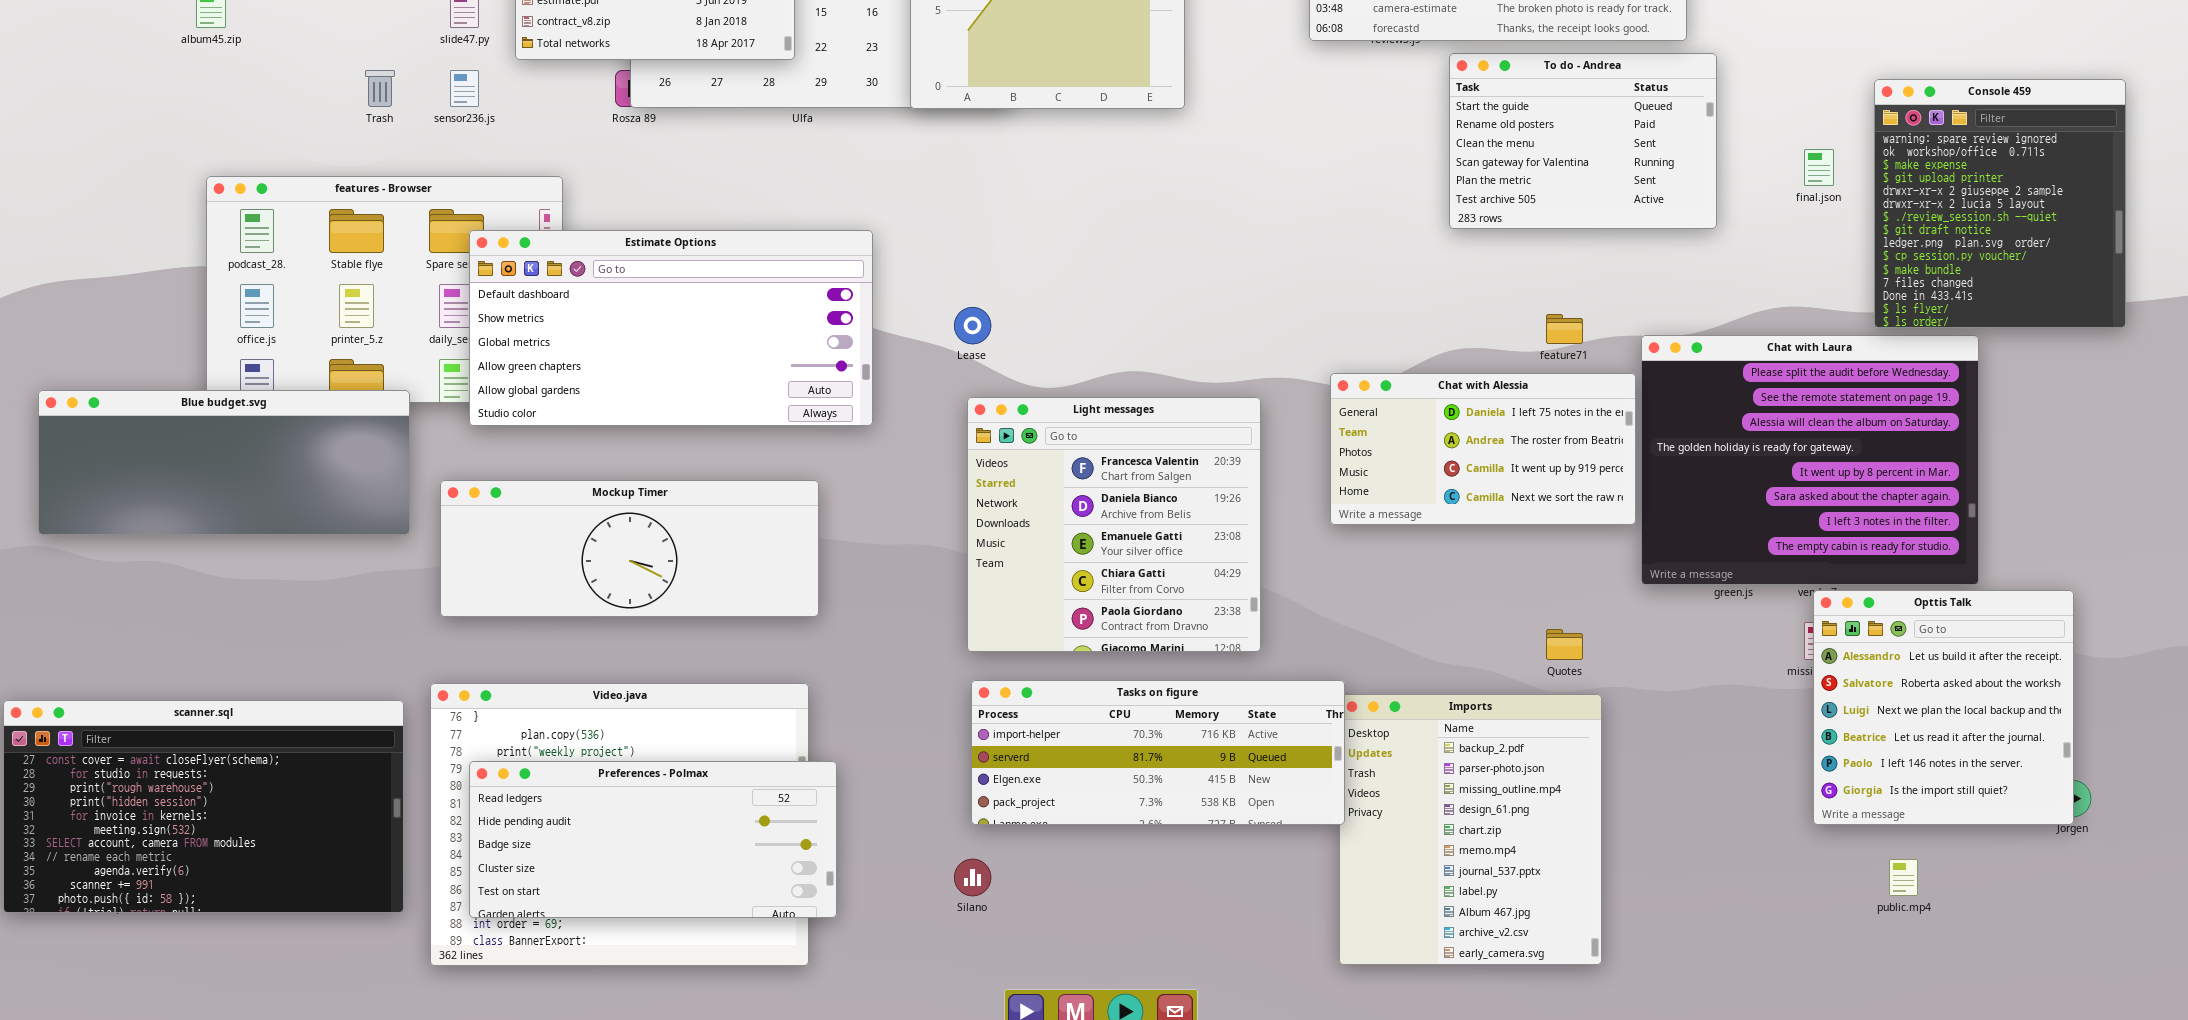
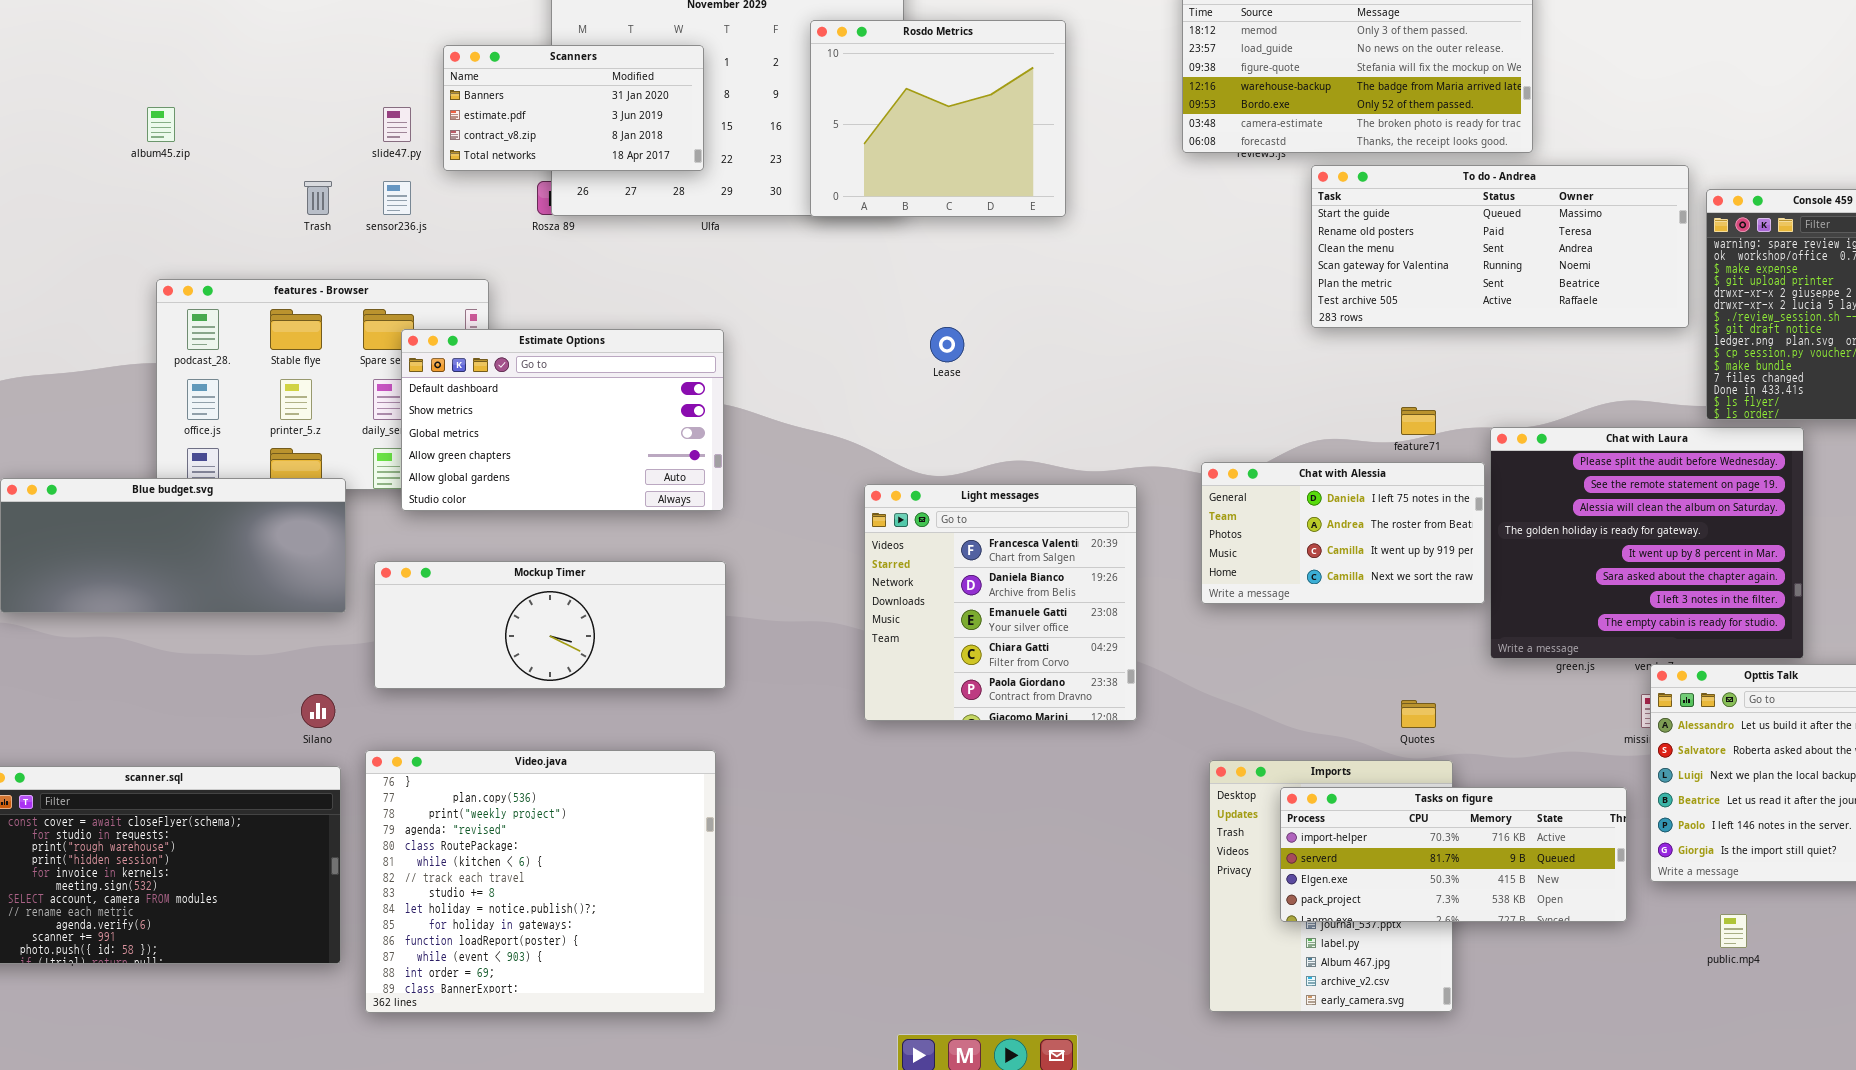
To do - Andrea: [1449,53,1717,229] -> [1311,165,1689,328], resized
Estimate Options: [469,230,873,426] -> [401,329,724,511], resized
Lease: [954,307,991,344] -> [930,327,964,362], moved
Tasks on figure: [971,680,1345,825] -> [1280,787,1627,922], moved
Preferences - Polmax: [469,761,837,918] -> none, closed
Silano: [954,859,991,896] -> [301,694,335,728], moved

